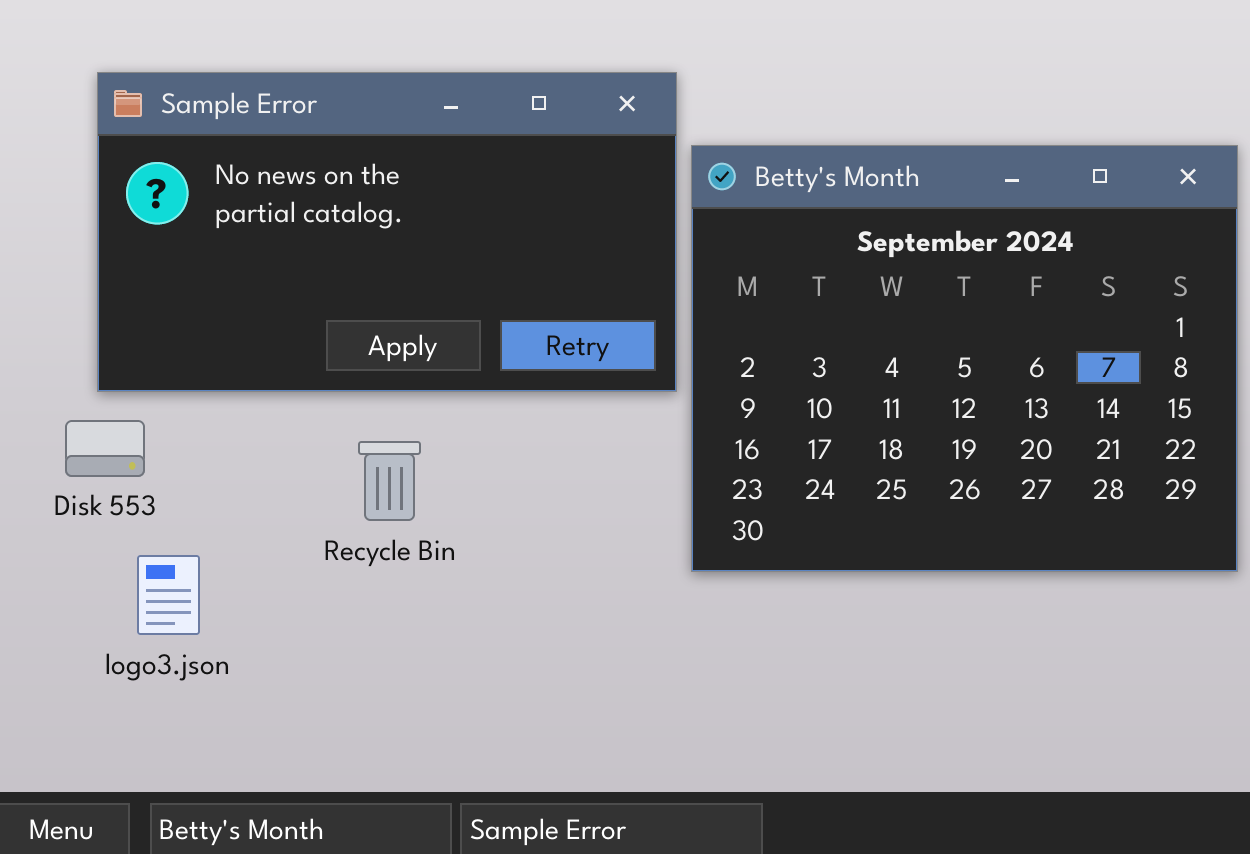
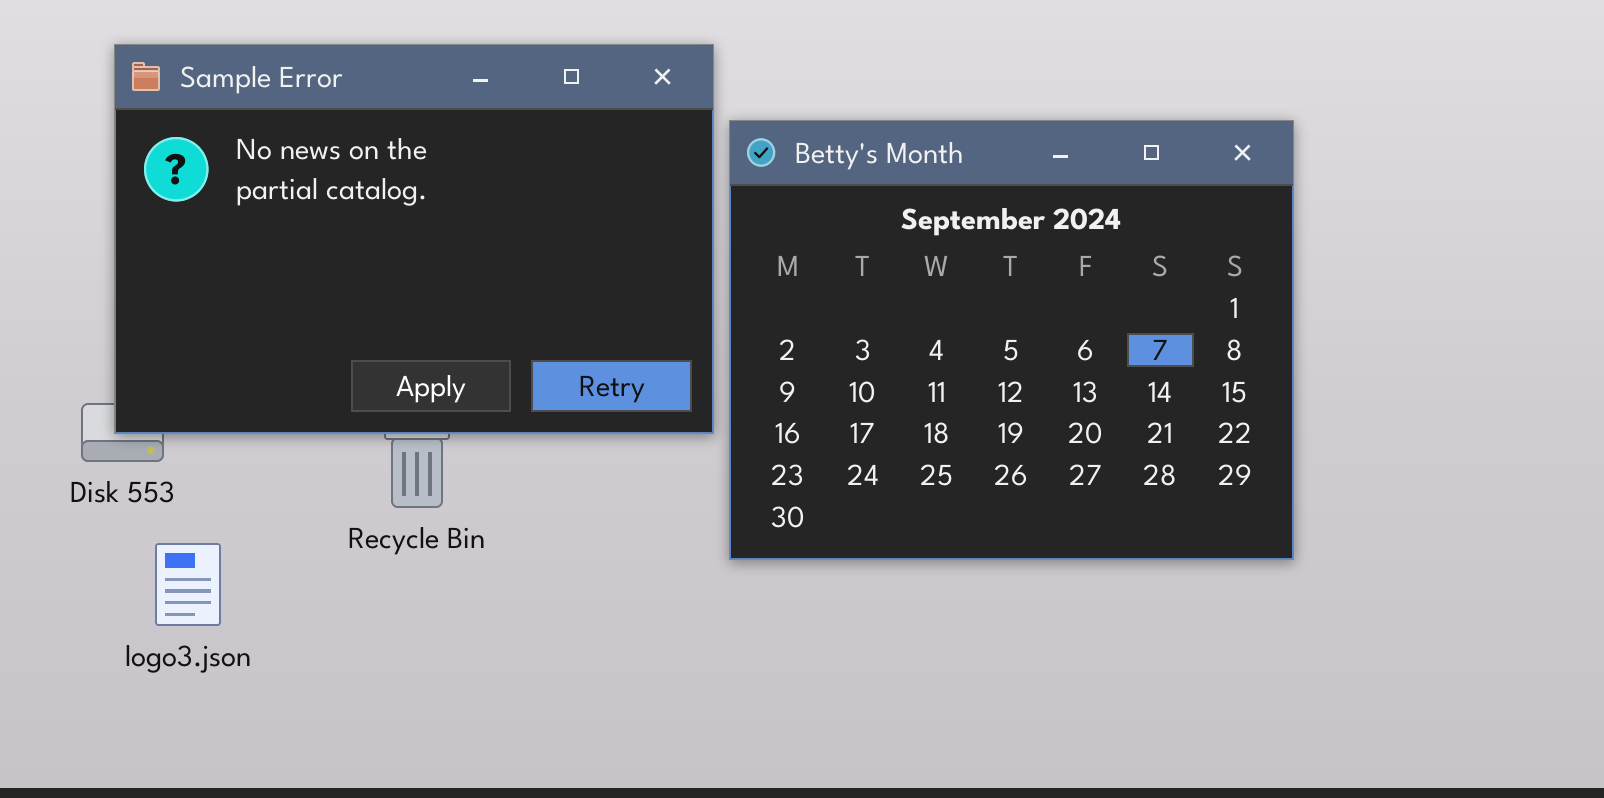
Sample Error: [97,72,677,392] -> [114,44,714,434], resized

